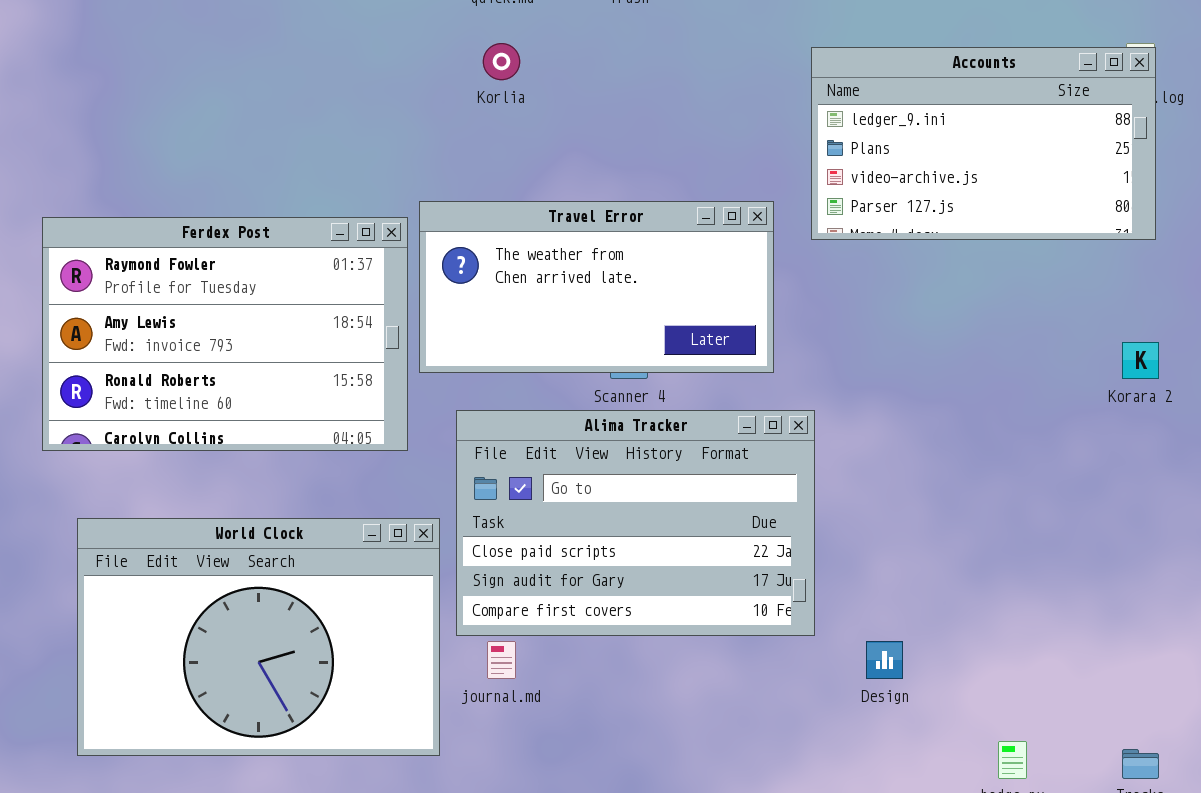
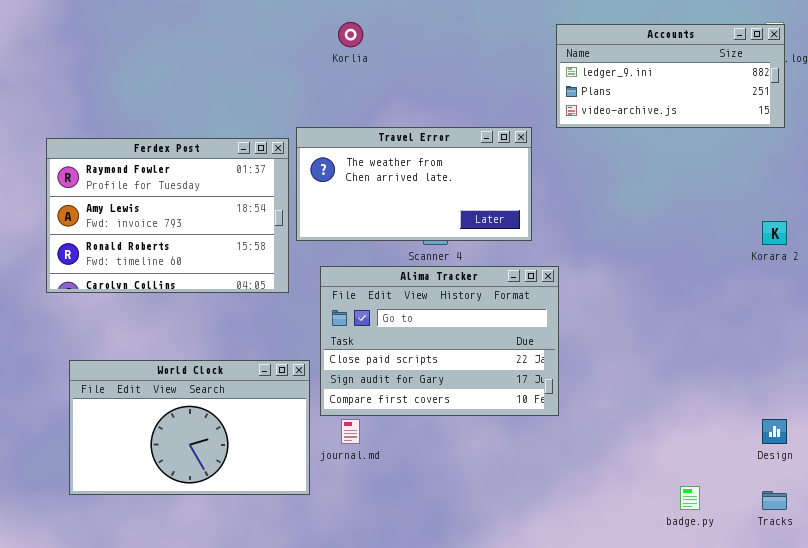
Accounts: [811,47,1156,240] -> [556,24,785,128], resized
World Clock: [77,518,440,756] -> [69,360,310,495], resized
Design: [866,641,903,679] -> [762,419,787,444], moved

